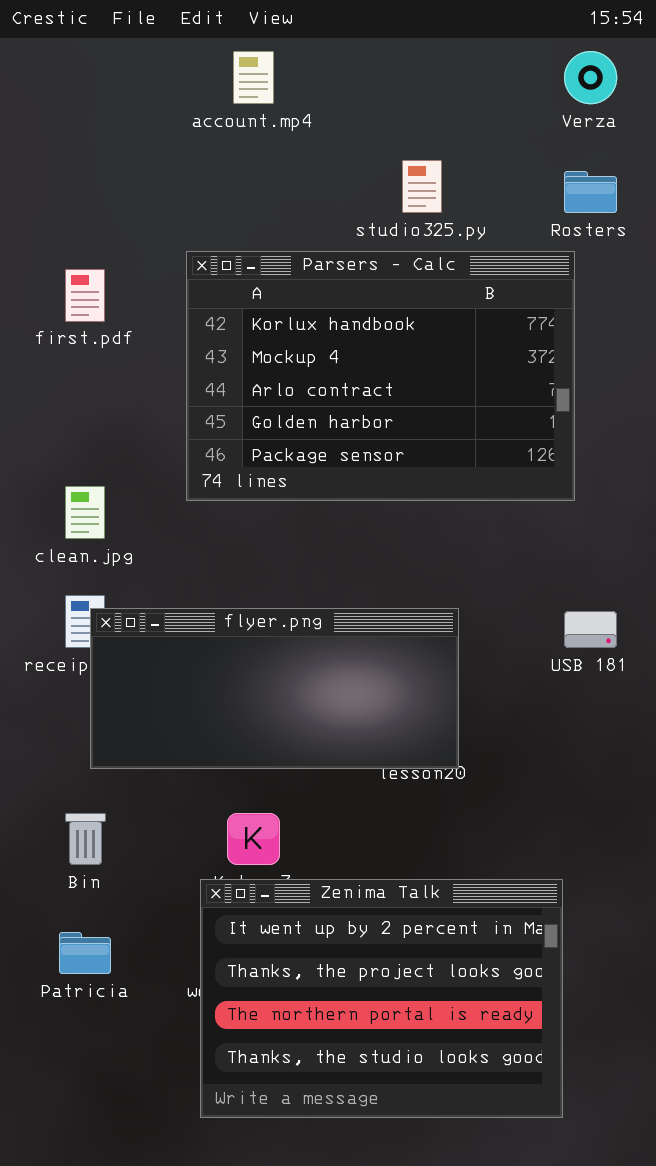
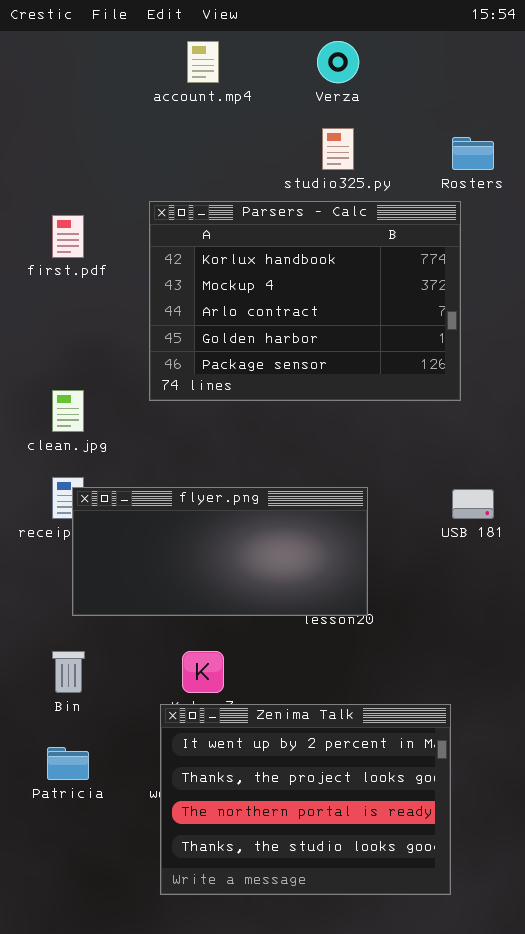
Verza: [564,51,617,104] -> [317,41,359,83], moved

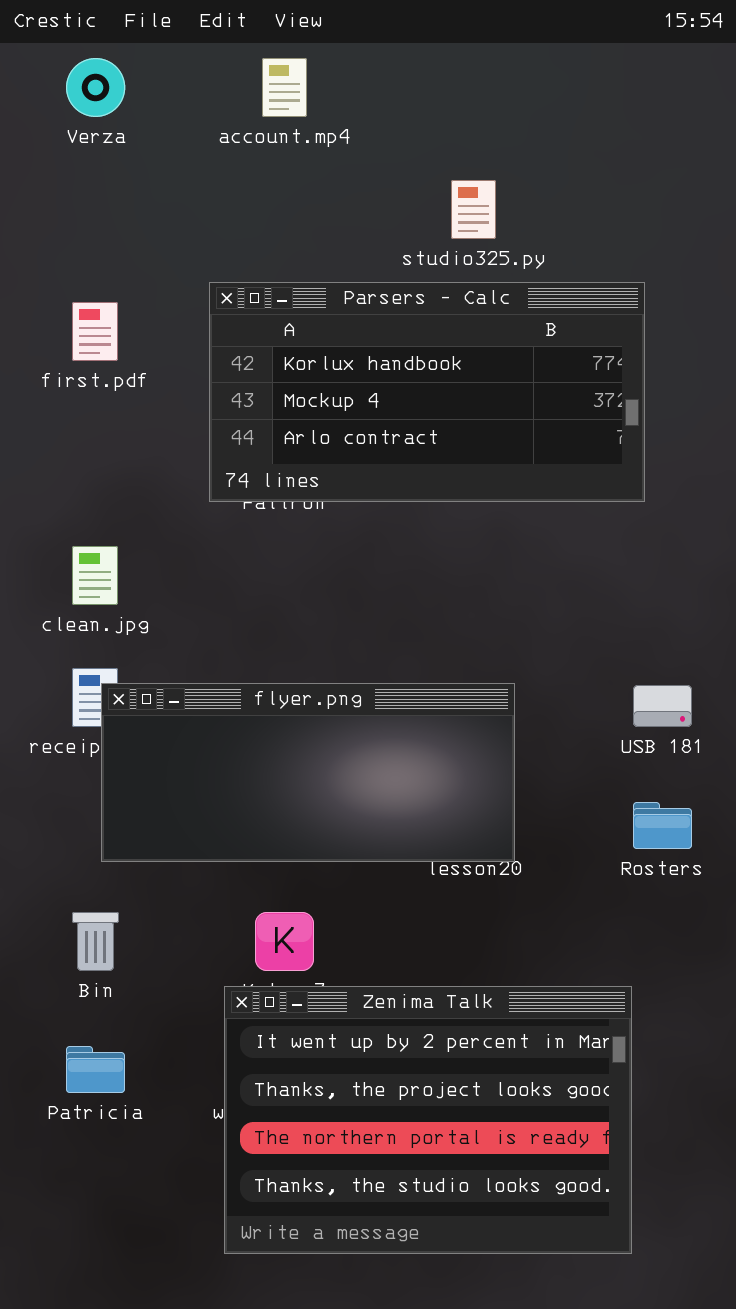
Verza: [317,41,359,83] -> [66,58,125,117], moved
Rosters: [452,137,494,170] -> [633,802,692,849], moved
Parsers - Calc: [149,201,461,401] -> [209,282,645,502], resized

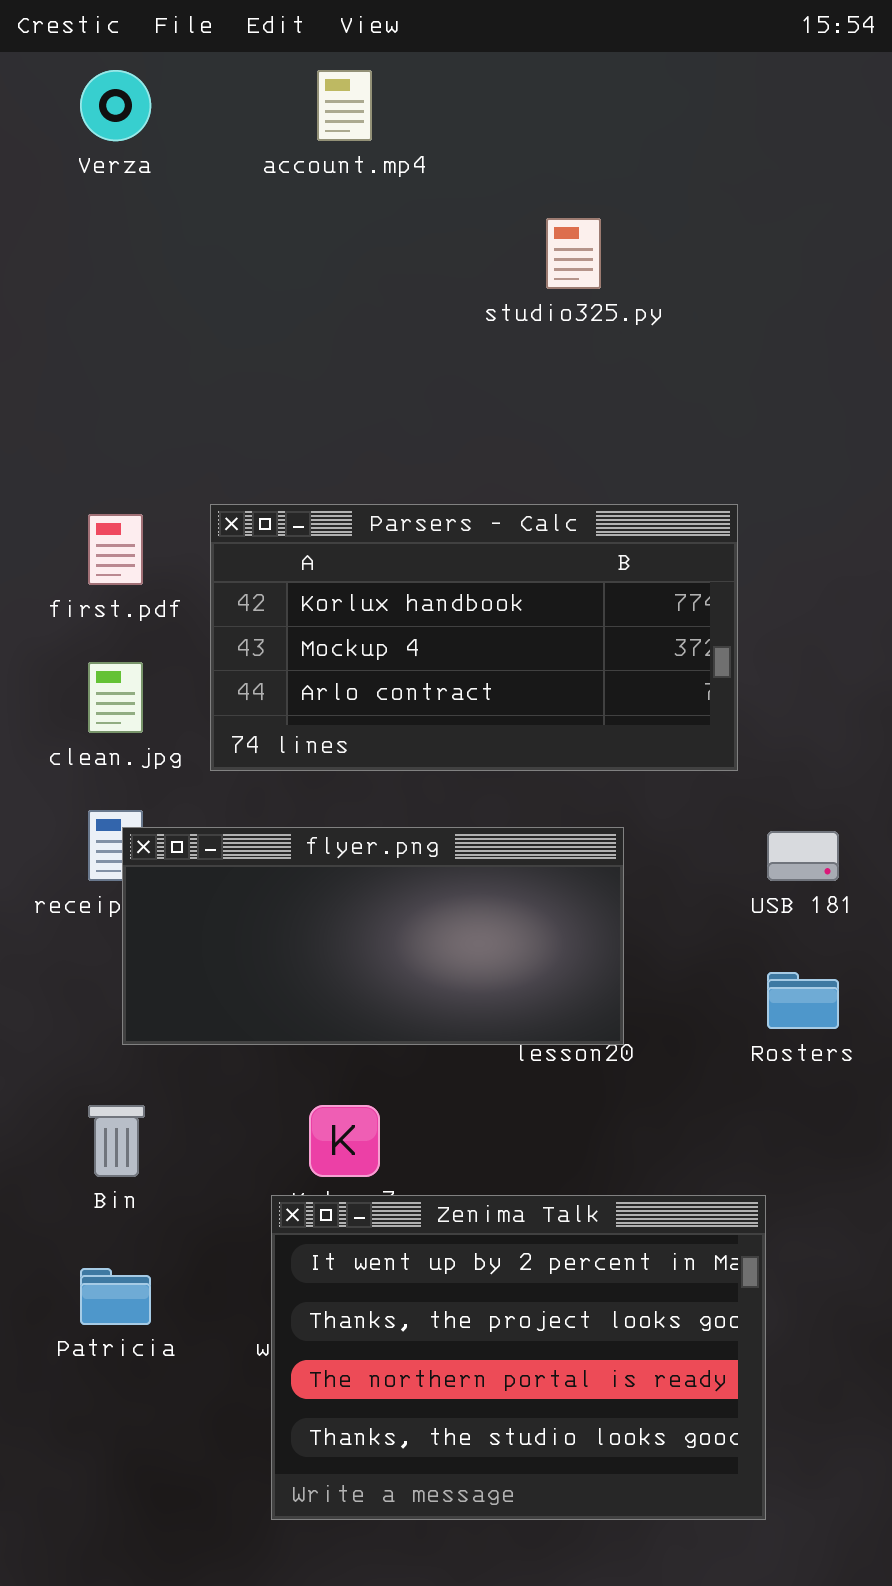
Parsers - Calc: [209,282,645,502] -> [210,504,738,771], moved
first.pdf: [72,302,118,361] -> [88,514,143,585], moved

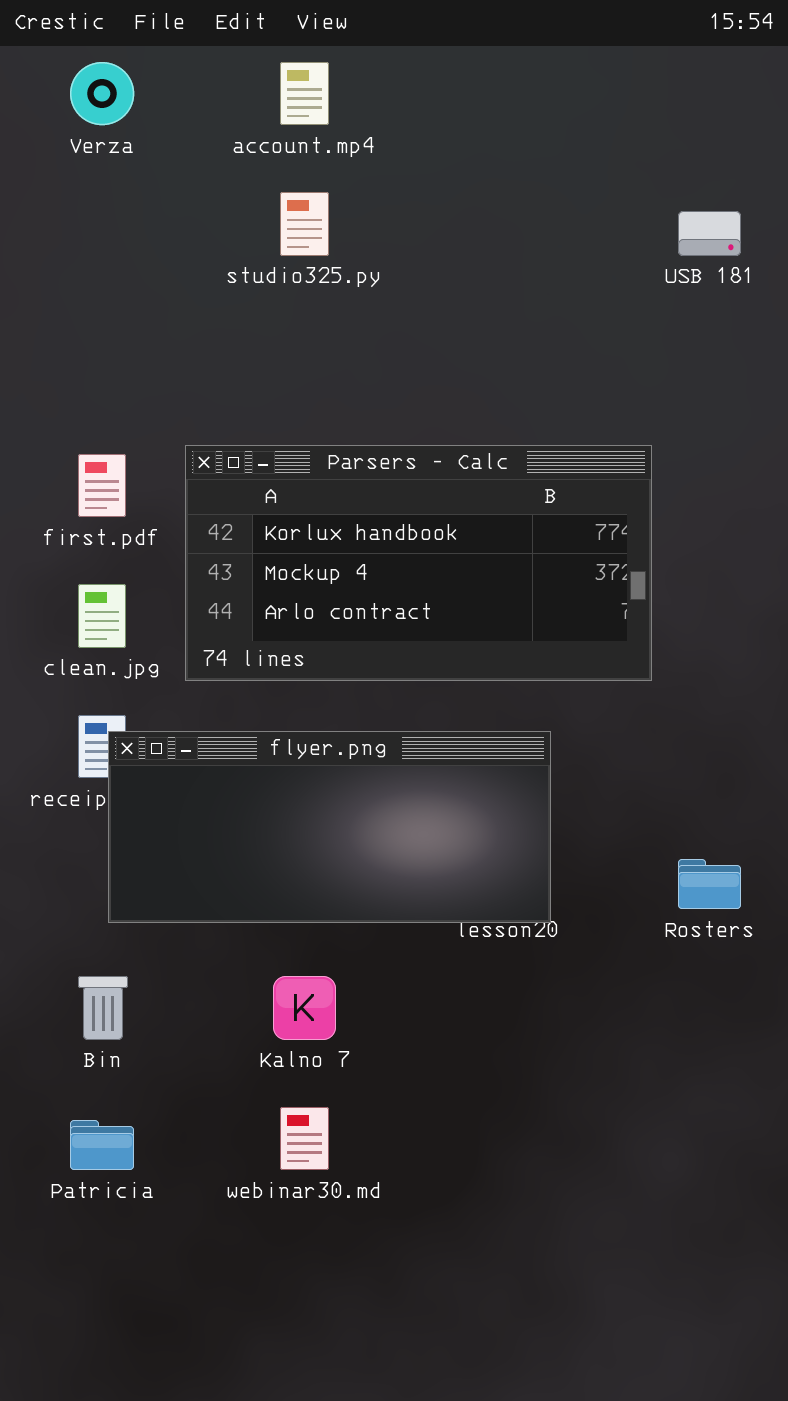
studio325.py: [546,218,601,289] -> [280,192,329,256], moved
USB 181: [767,831,839,881] -> [678,211,741,256], moved
Zenima Talk: [271,1195,766,1520] -> none, closed

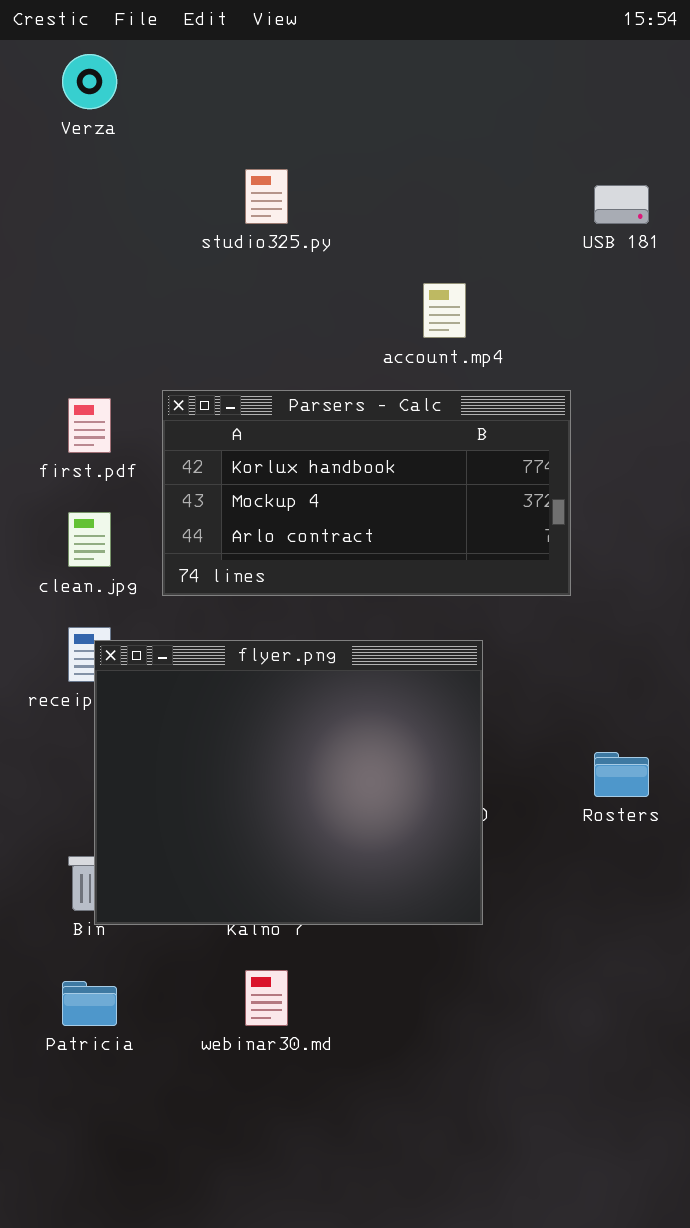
account.mp4: [280,62,329,125] -> [423,283,466,338], moved
flyer.png: [108,731,551,923] -> [94,640,483,925], resized

